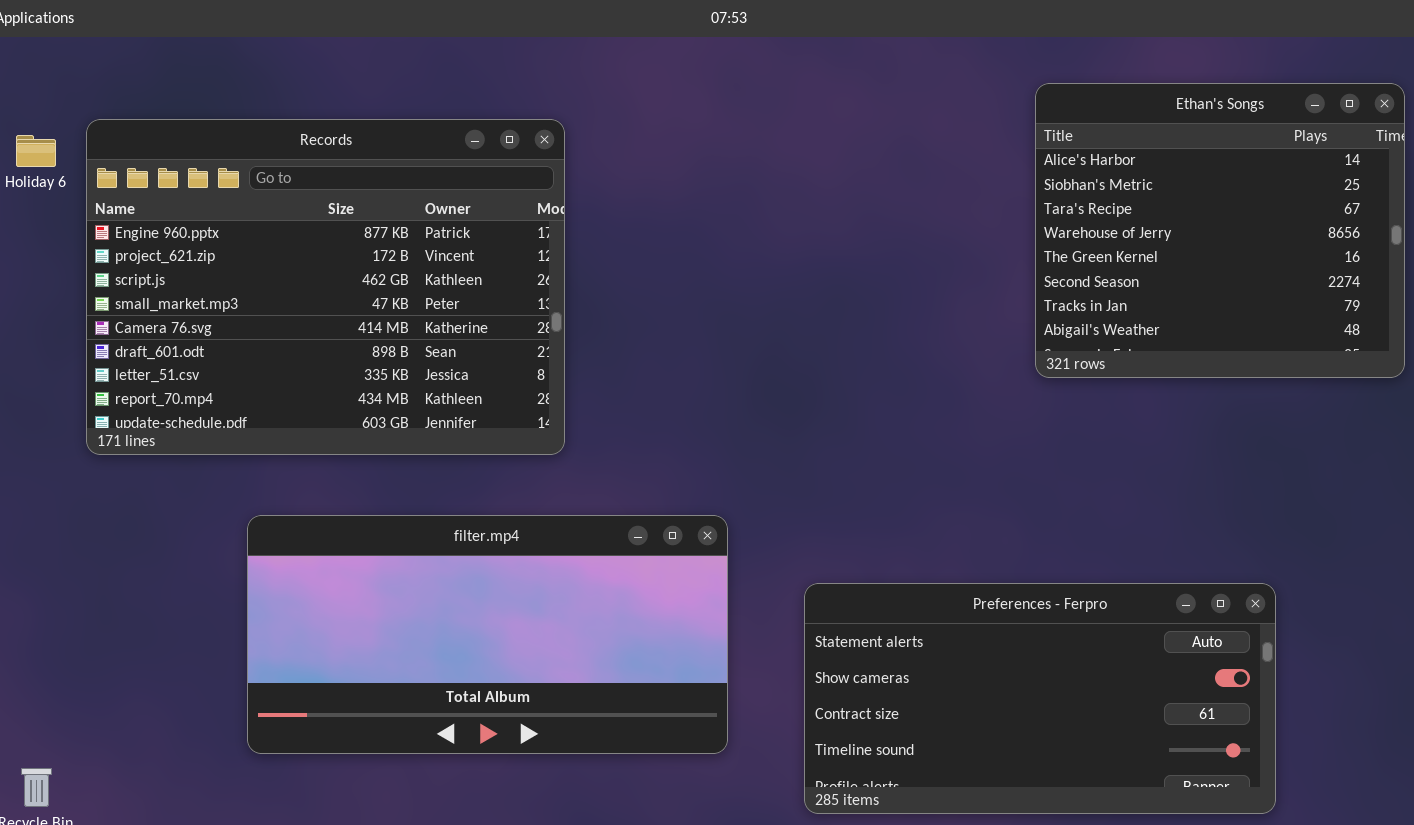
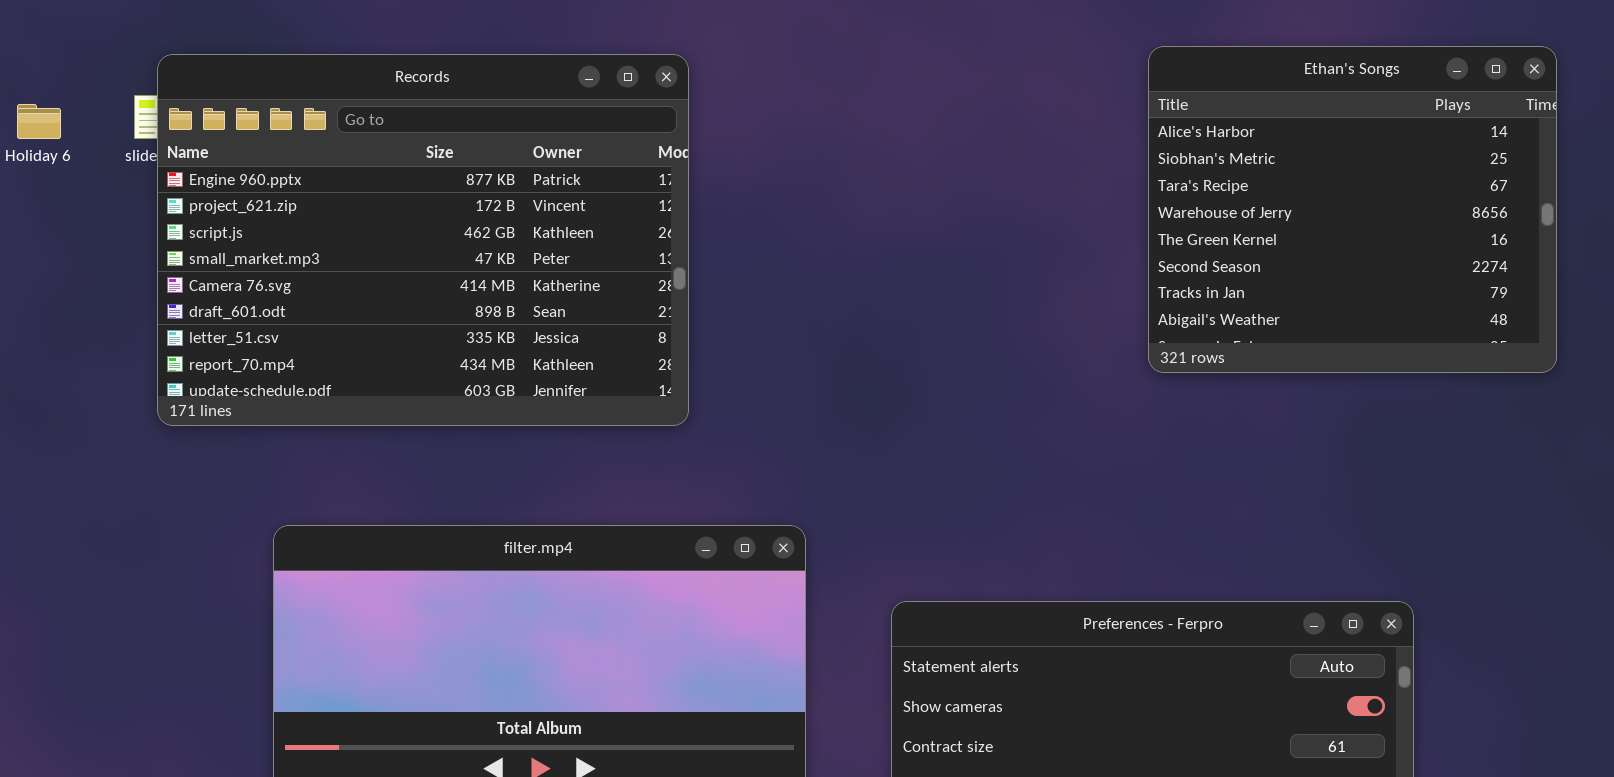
Records: [86,119,565,455] -> [157,54,689,426], moved

